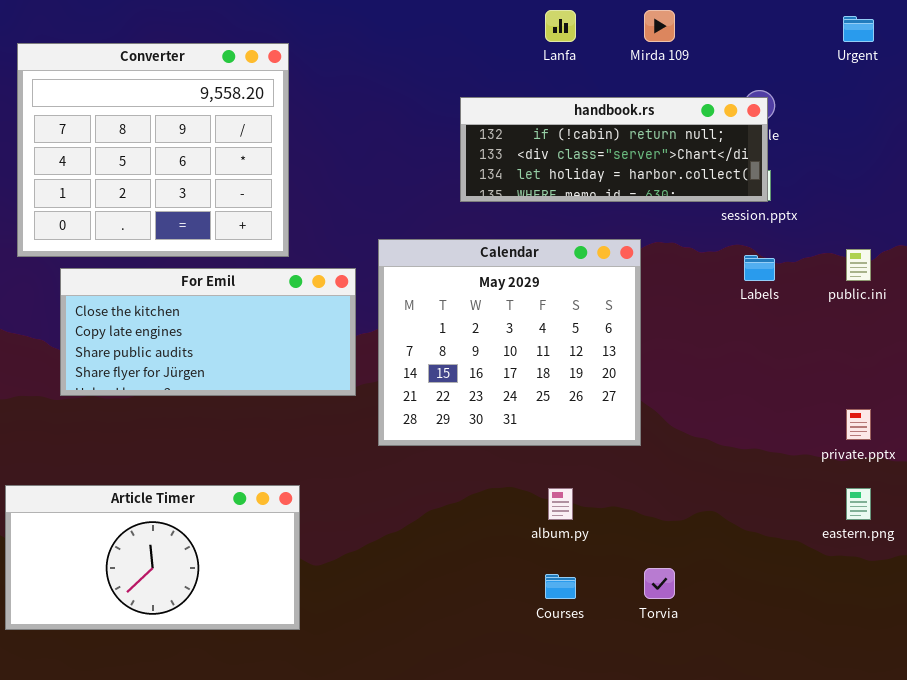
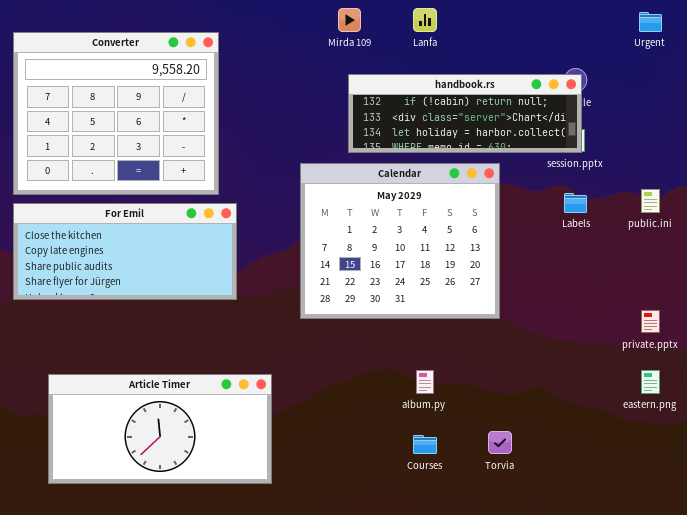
Mirda 109: [644,10,675,42] -> [338,8,361,32], moved
Calendar: [378,239,641,446] -> [300,163,500,319], moved
For Emil: [60,268,356,396] -> [13,203,237,300], moved
Article Timer: [5,485,300,630] -> [48,374,272,484], moved

